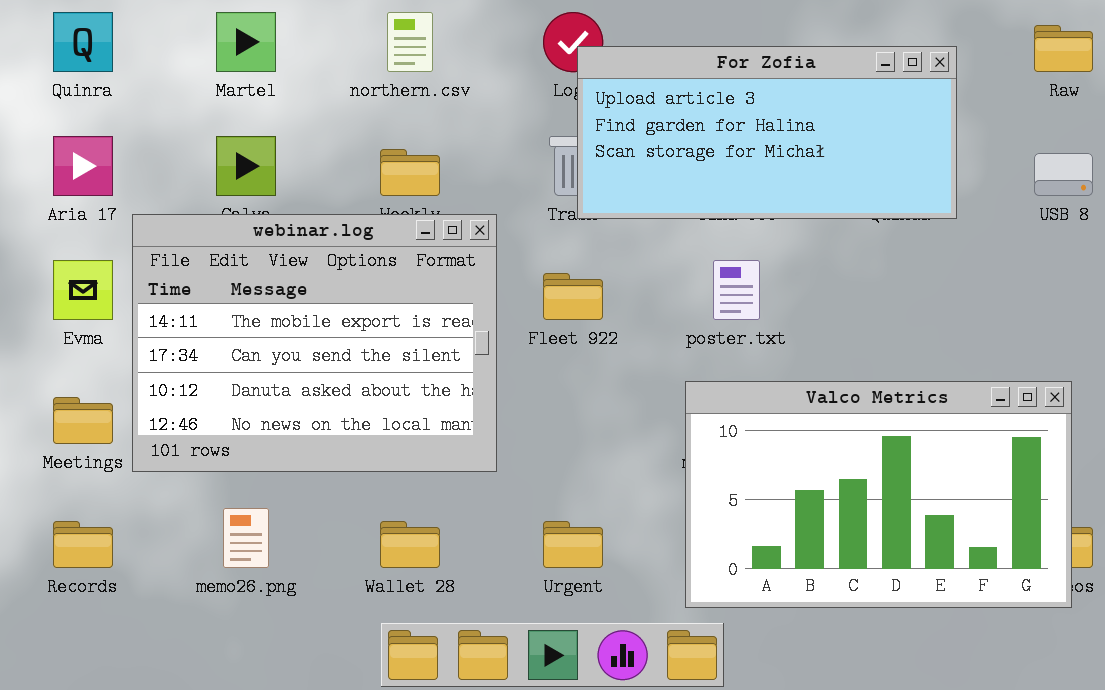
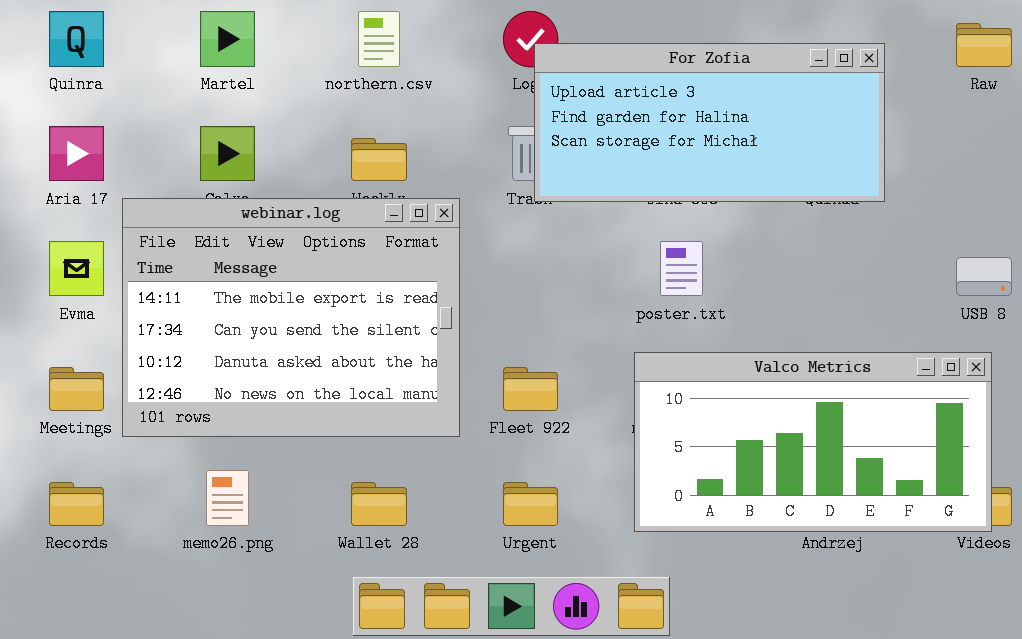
USB 8: [1034,153,1093,196] -> [956,257,1012,296], moved
Fleet 922: [543,273,603,320] -> [503,367,558,411], moved
Valco Metrics: [685,381,1072,608] -> [634,352,992,532], resized

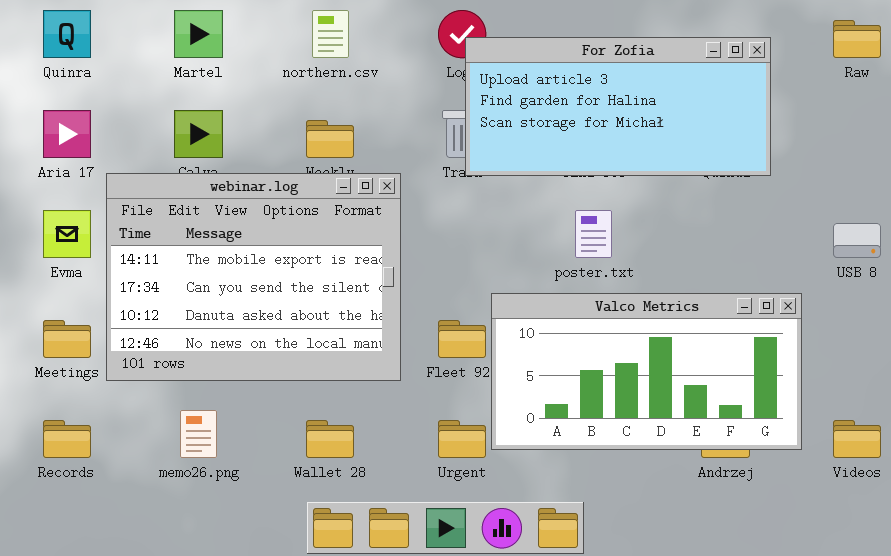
Valco Metrics: [634,352,992,532] -> [491,293,802,450], moved

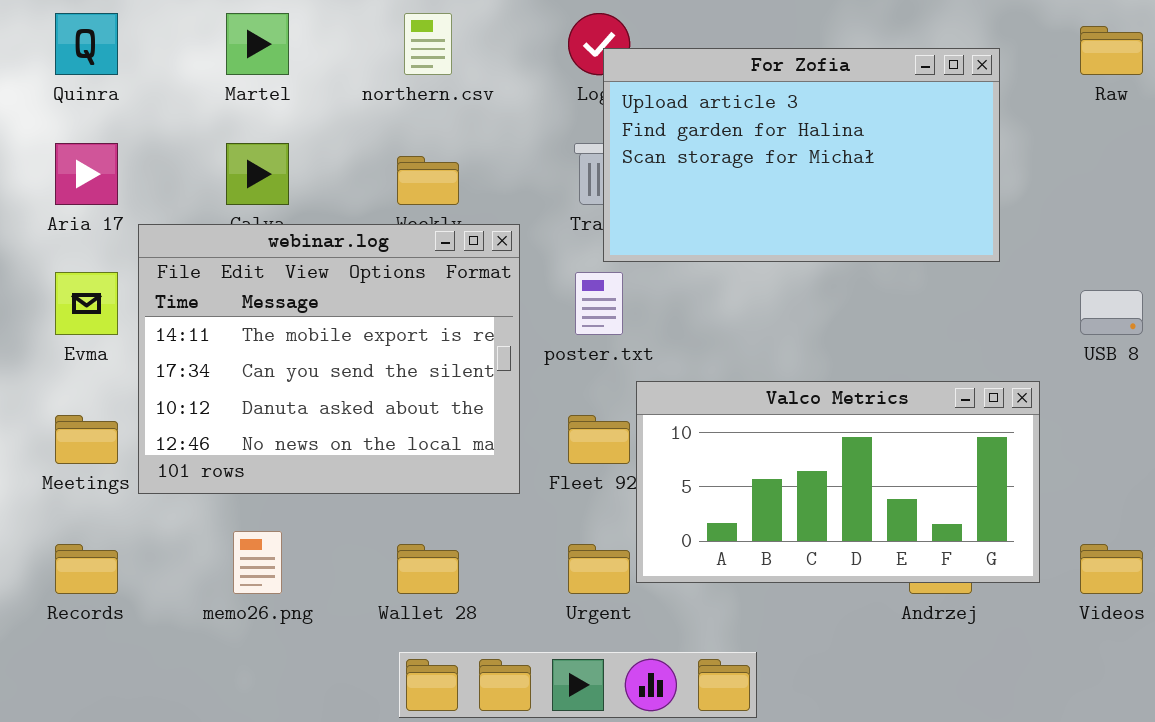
For Zofia: [465,37,771,176] -> [603,48,1000,262], resized
poster.txt: [575,210,612,258] -> [575,272,623,335], moved

